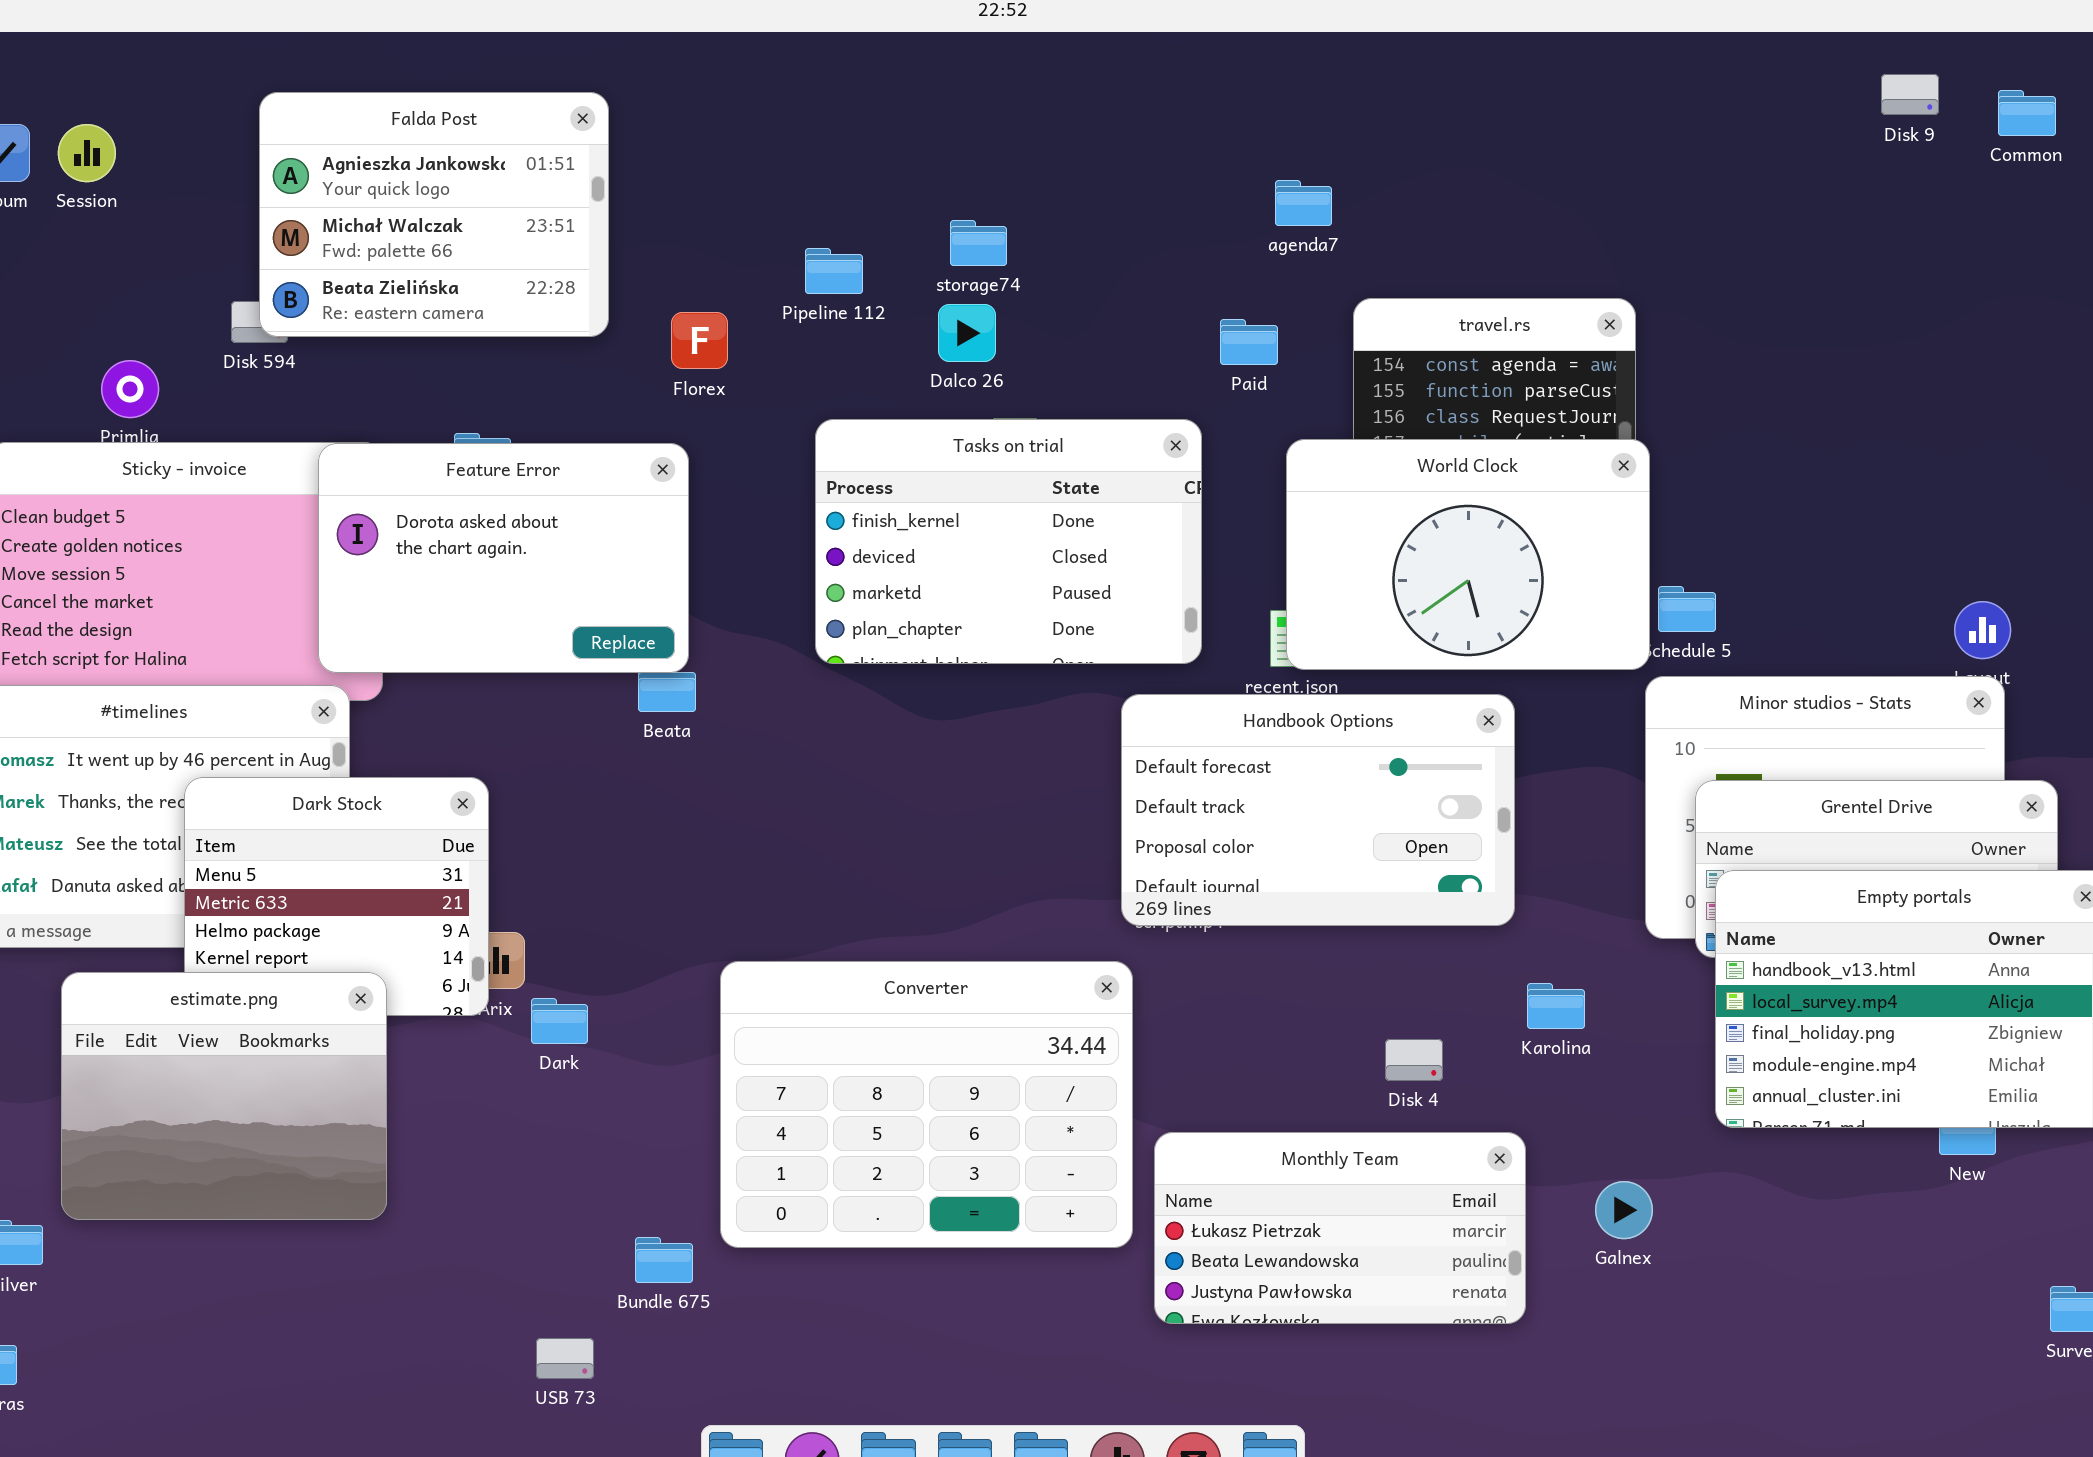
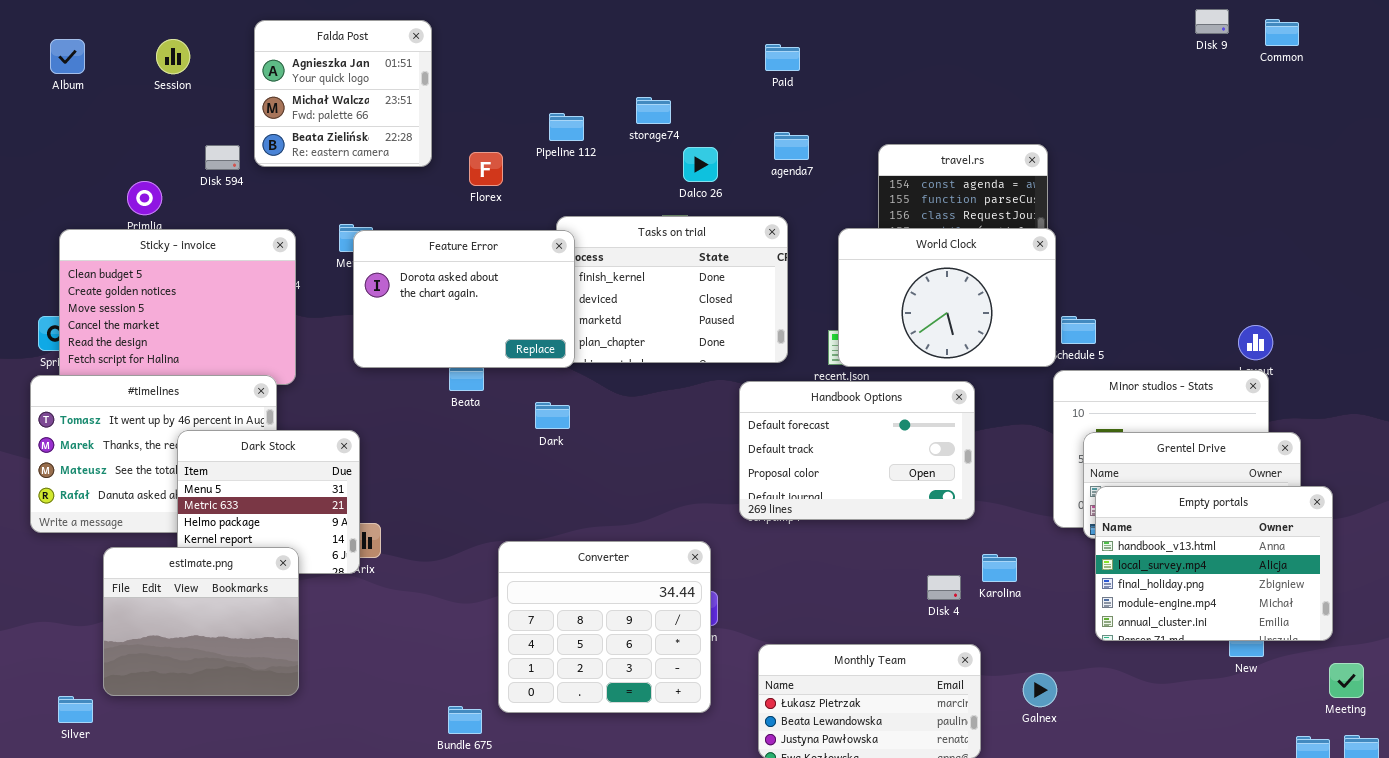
Falda Post: [259,92,609,337] -> [254,20,432,167], resized
Session: [58,124,116,182] -> [156,39,190,74], moved
agenda7: [1275,180,1332,226] -> [774,132,809,160], moved
Dalco 26: [938,304,996,362] -> [683,147,718,182], moved
Paid: [1220,319,1278,365] -> [765,44,800,71], moved
Feature Error: [318,443,689,673] -> [353,230,575,368], moved
Converter: [720,961,1133,1248] -> [498,541,711,713], resized
Dark: [531,998,588,1044] -> [535,402,570,429], moved
Disk 4: [1385,1039,1443,1081] -> [927,575,961,600], moved

